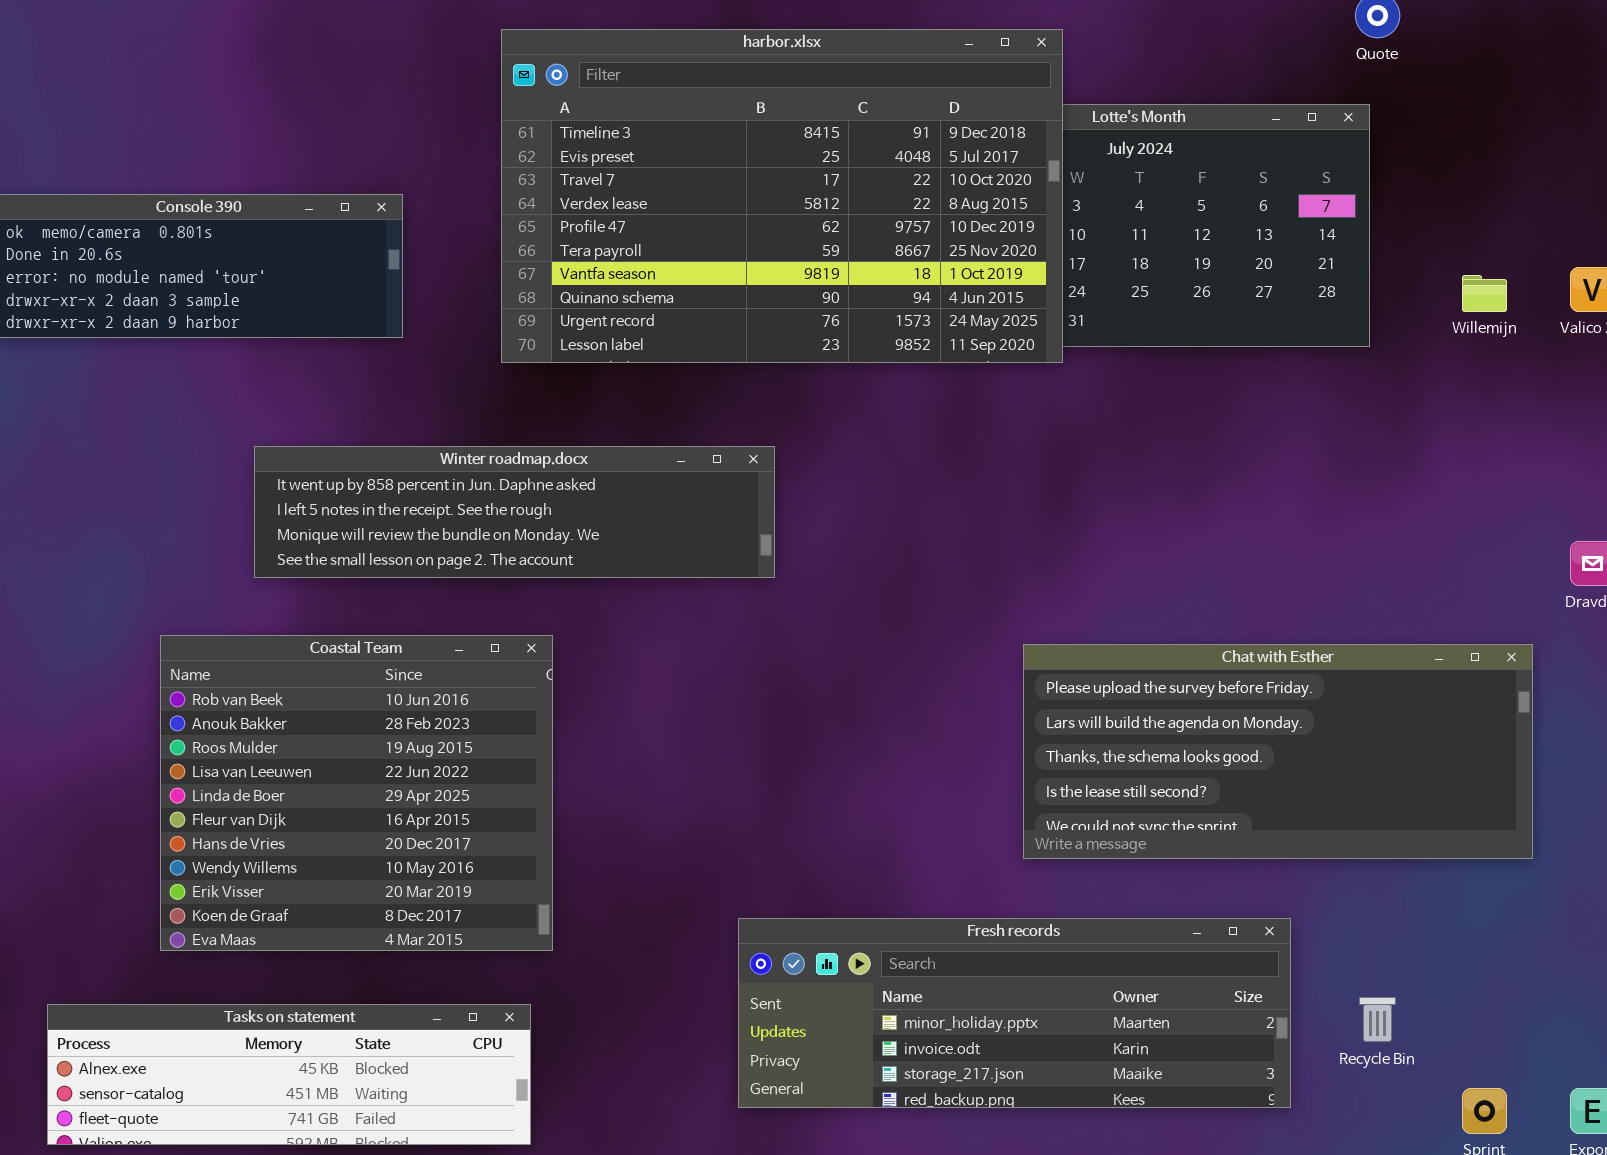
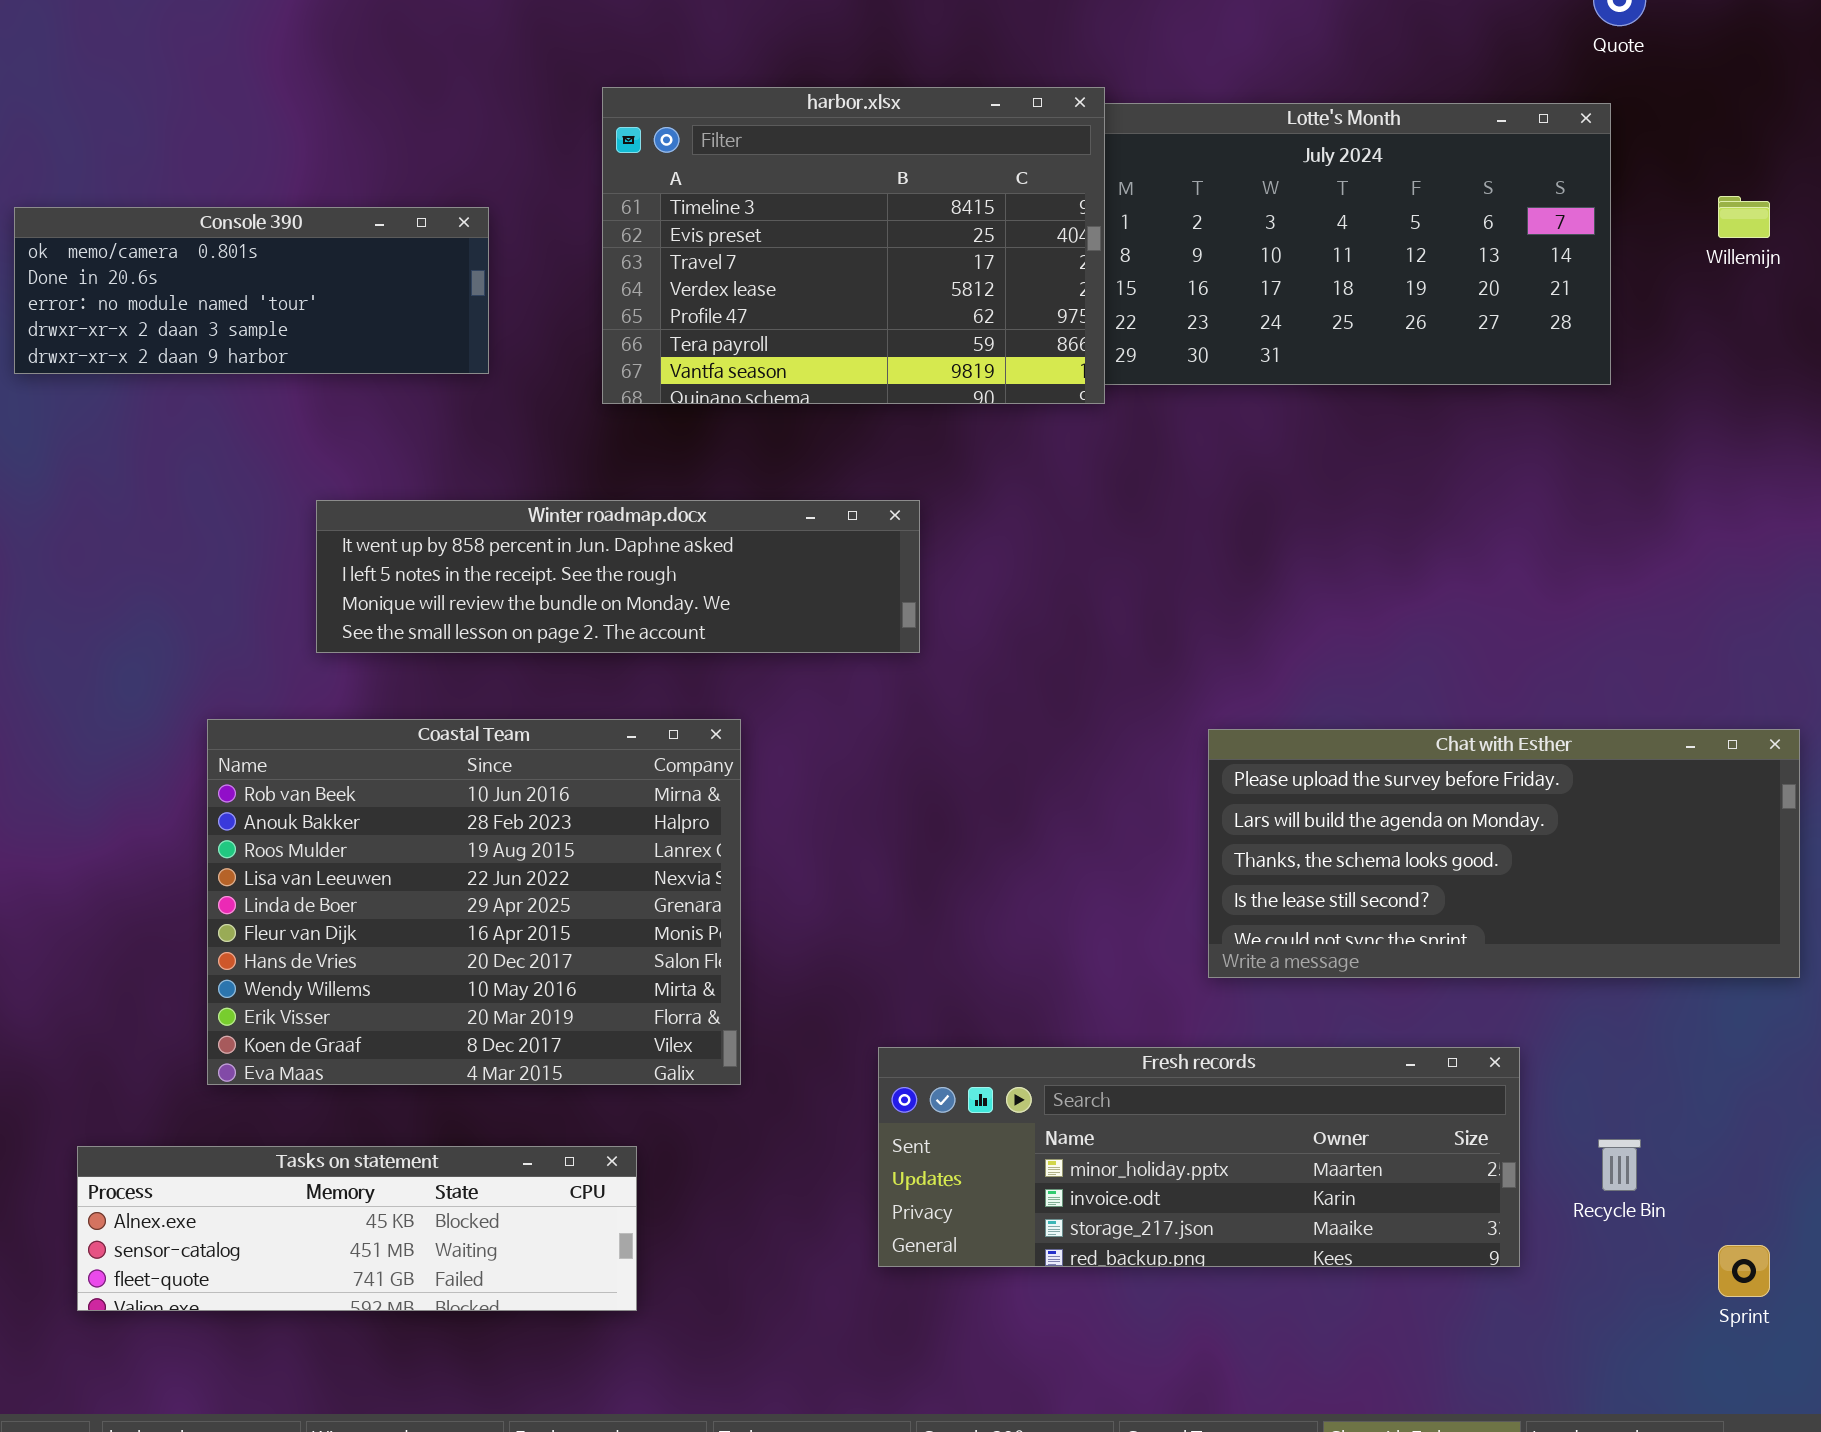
harbor.xlsx: [501,29,1063,363] -> [602,87,1105,404], resized
Willemijn: [1462,275,1507,312] -> [1718,196,1770,238], moved
Coastal Team: [160,635,553,951] -> [207,719,741,1085], resized

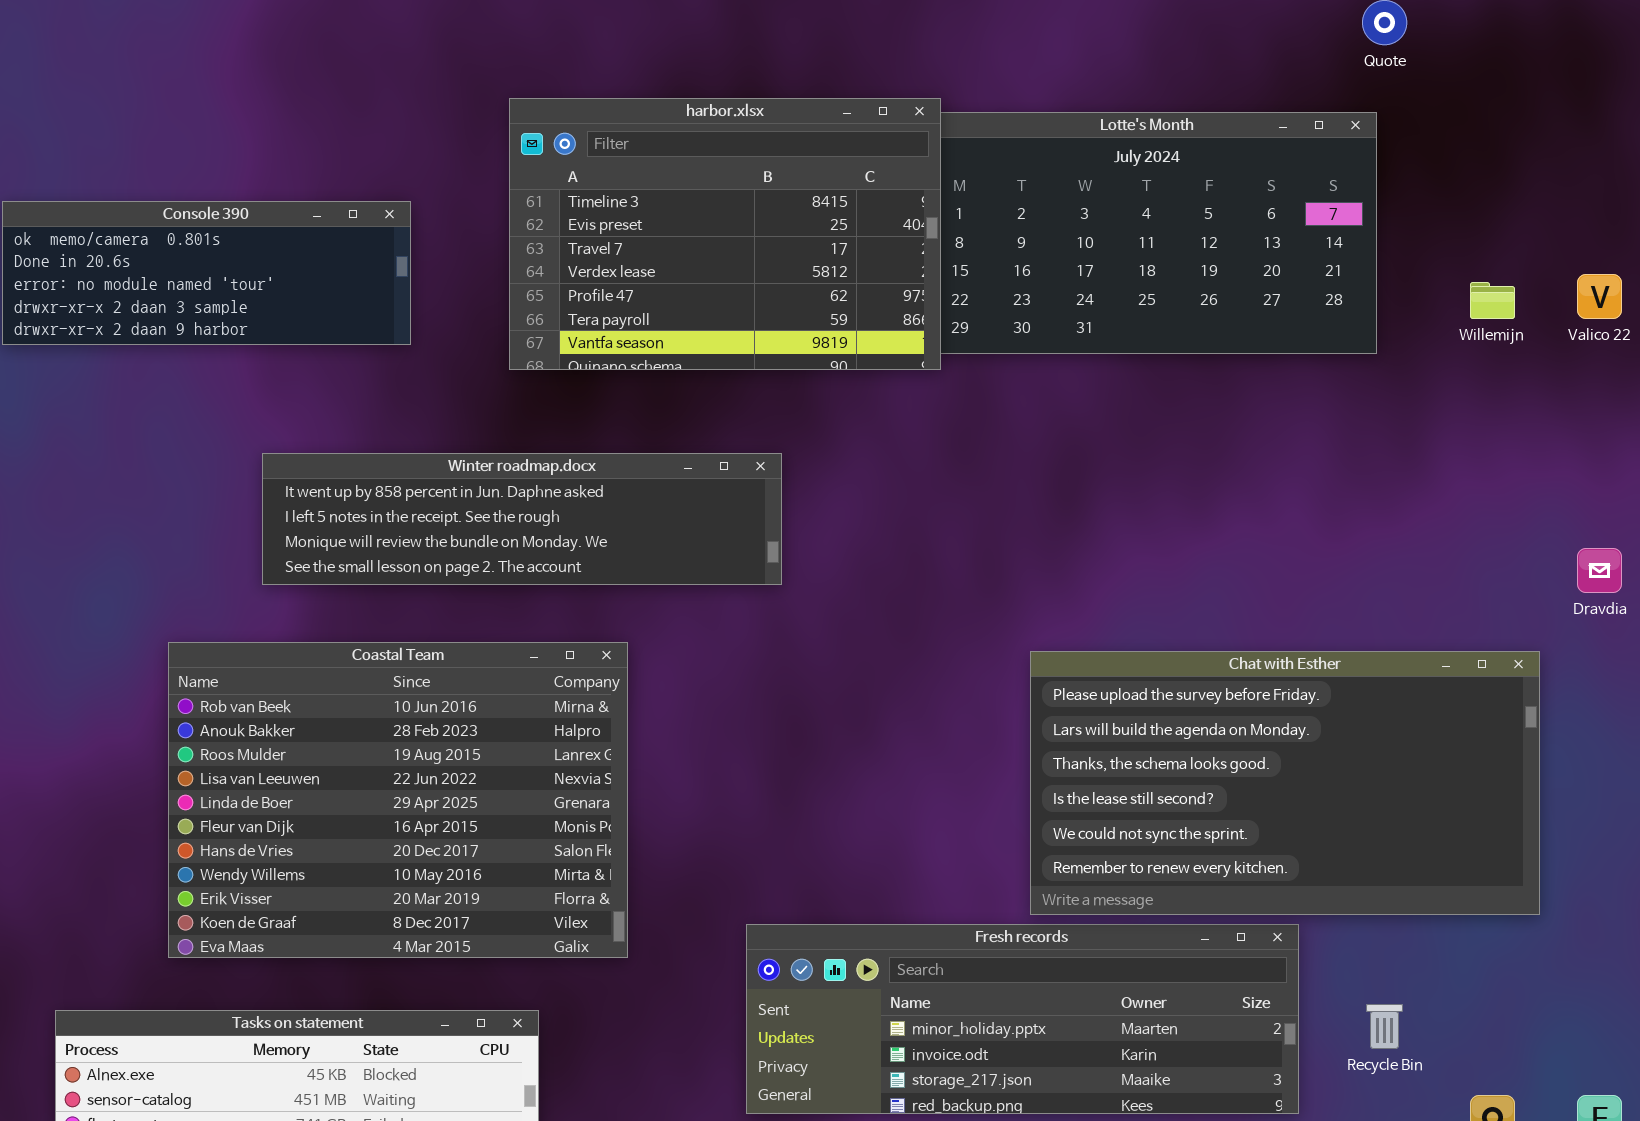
Willemijn: [1718,196,1770,238] -> [1470,282,1515,319], moved
Chat with Esther: [1208,729,1800,978] -> [1030,651,1540,915], resized

